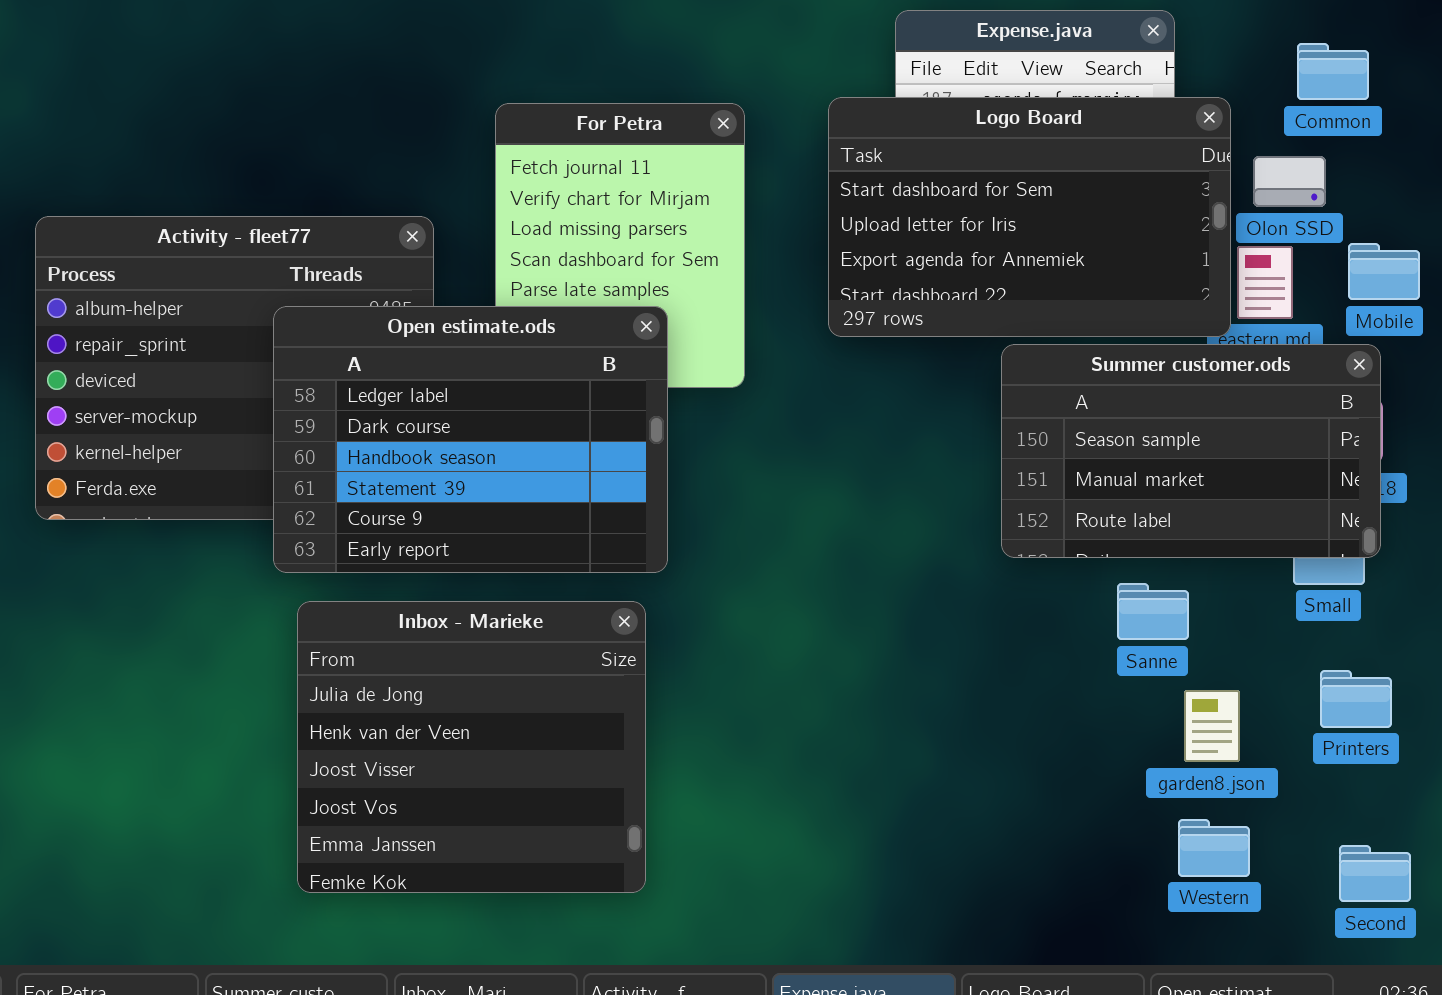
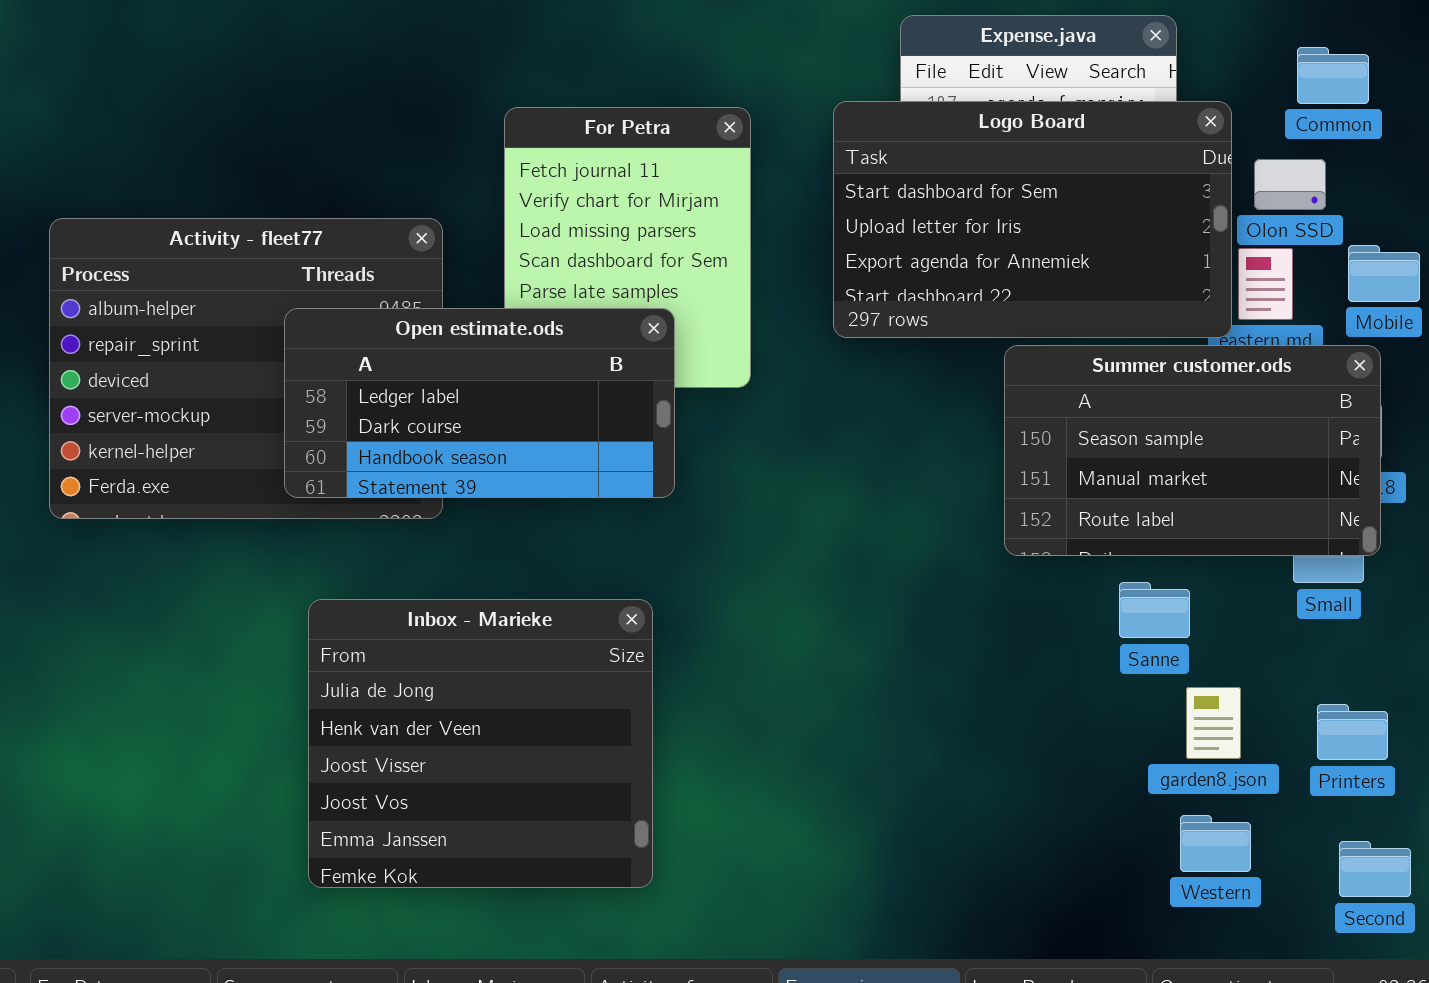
Open estimate.ods: [273,306,668,573] -> [284,308,675,498], resized
Printers: [1320,670,1392,728] -> [1317,704,1388,760], moved

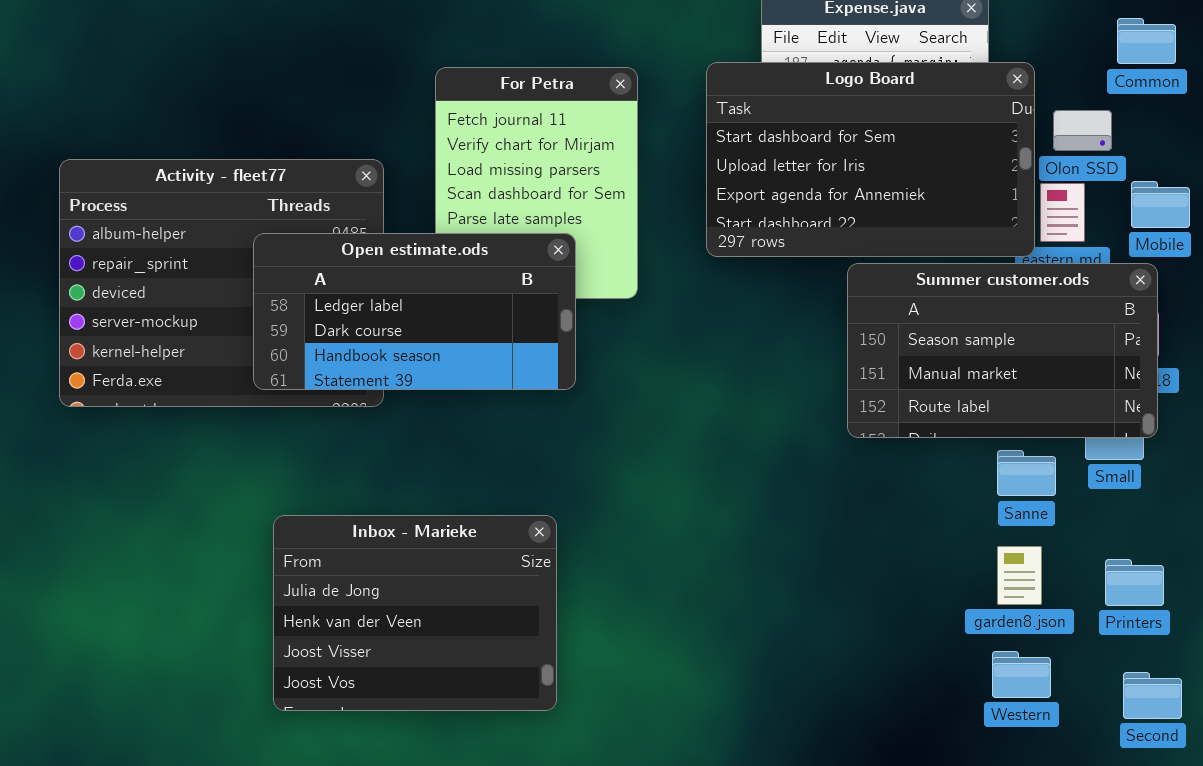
Common: [1297,47,1369,104] -> [1117,18,1176,64], moved
Sanne: [1119,582,1190,638] -> [997,450,1056,496], moved
Inbox - Marieke: [308,599,653,888] -> [273,515,557,711], resized

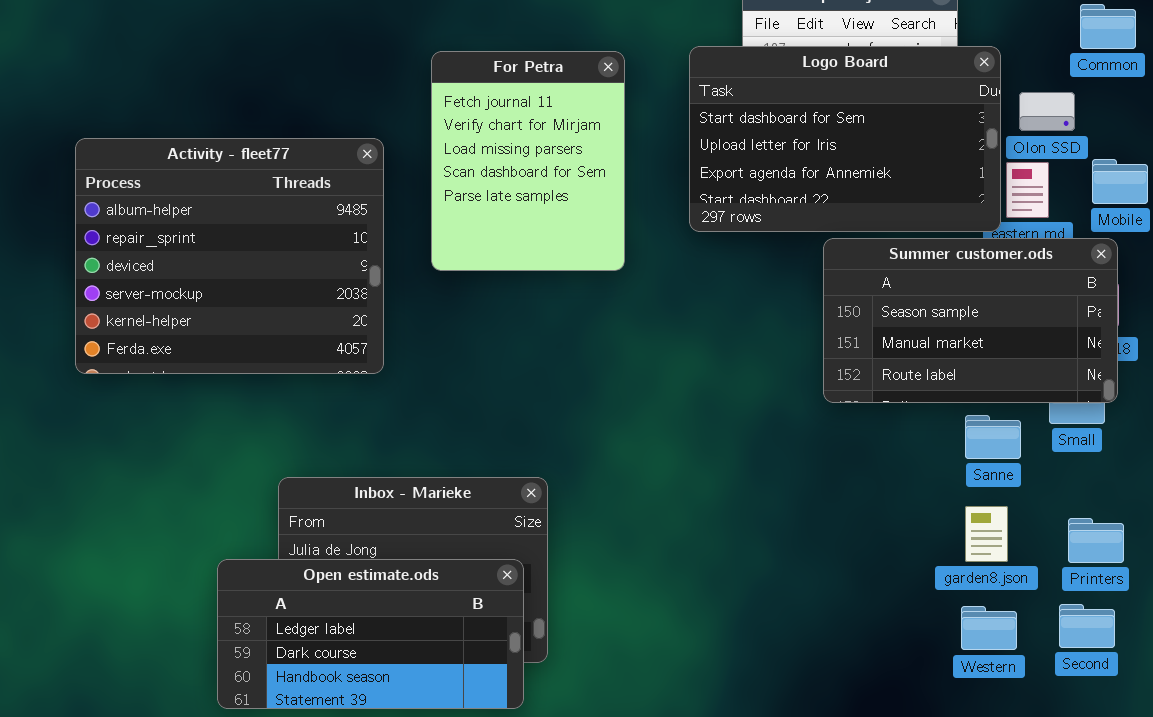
Open estimate.ods: [253,233,576,390] -> [217,559,524,709], moved
Second: [1123,672,1182,719] -> [1059,604,1115,648], moved

